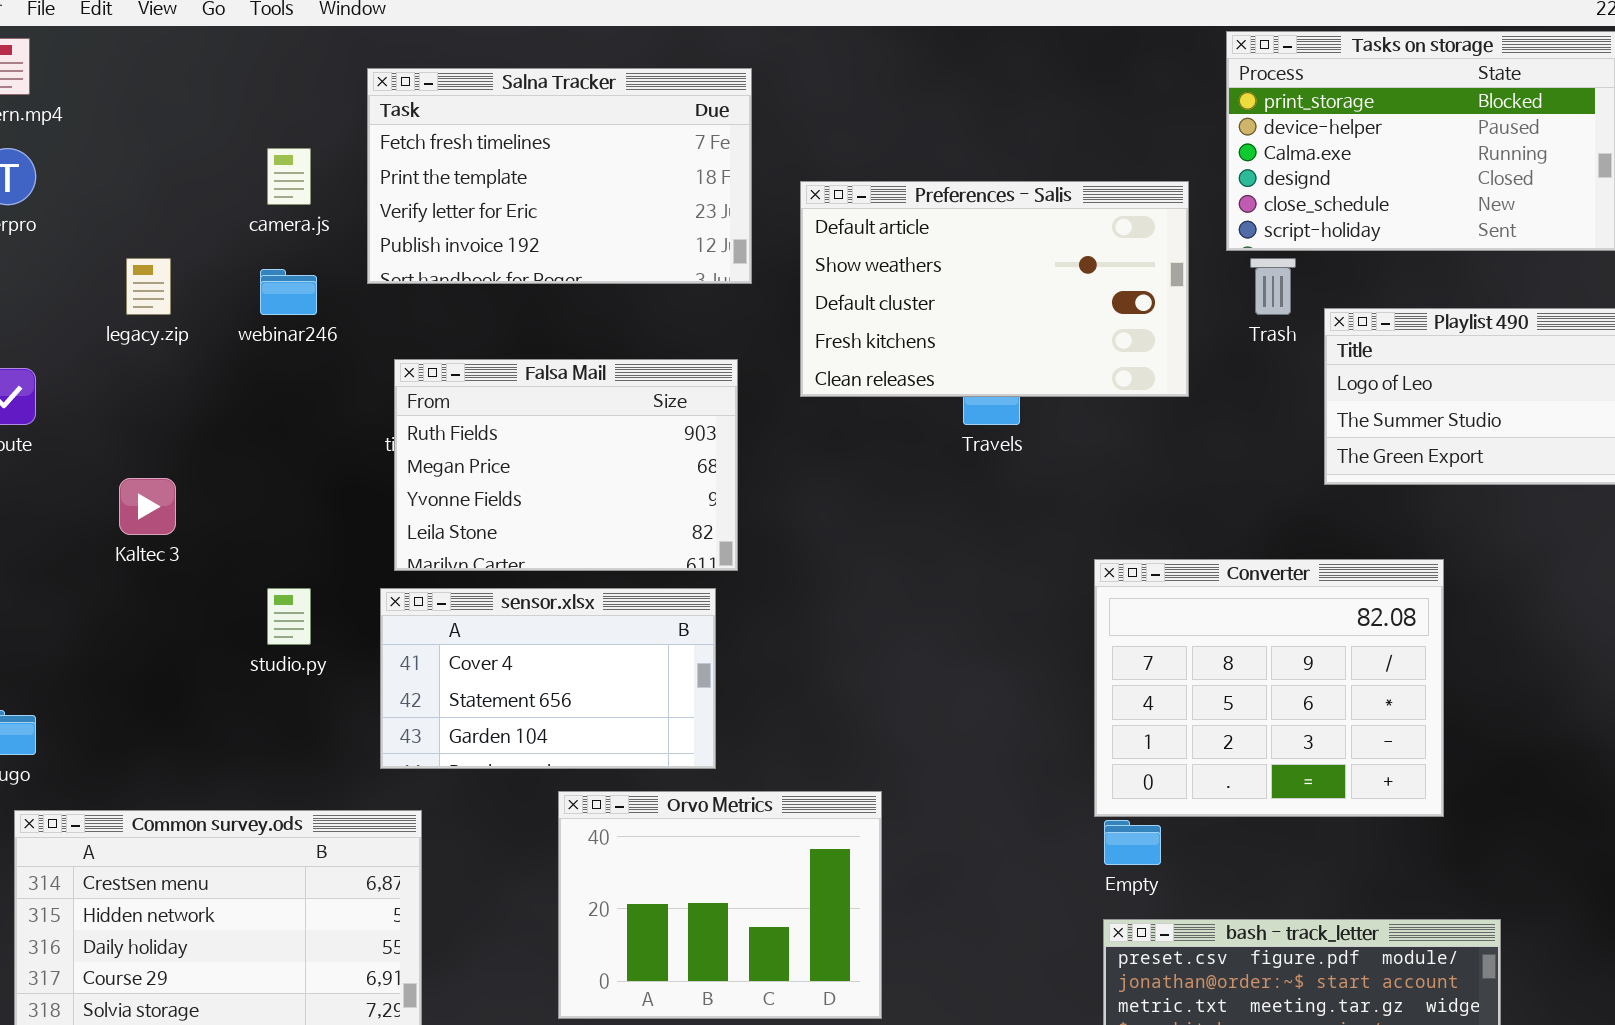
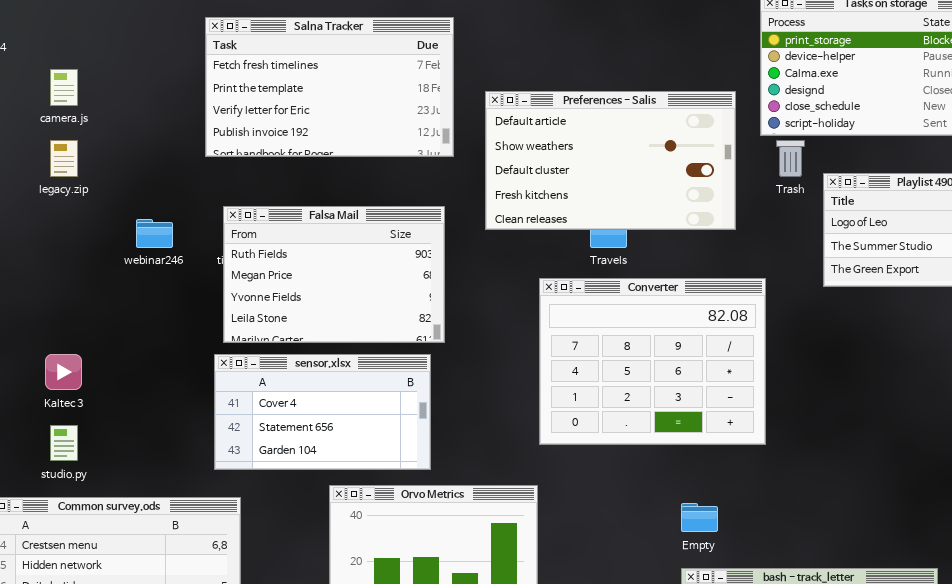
camera.js: [267,148,311,205] -> [50,69,78,106], moved
webinar246: [260,269,317,315] -> [136,219,173,248], moved
Kaltec 3: [119,478,176,535] -> [45,354,82,390], moved
Converter: [1094,559,1444,817] -> [539,278,766,445], moved
studio.py: [267,588,311,645] -> [50,425,78,461], moved

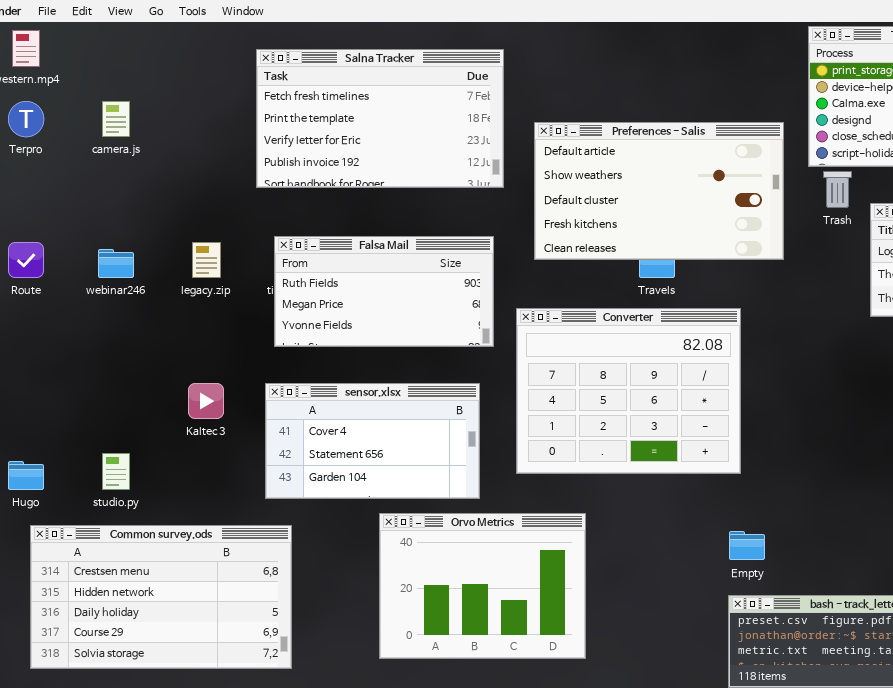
legacy.zip: [50,140,78,177] -> [192,242,221,278], moved
Falsa Mail: [223,206,445,343] -> [274,236,494,347], resized
webinar246: [136,219,173,248] -> [98,249,134,278], moved
Converter: [539,278,766,445] -> [516,308,741,474], moved
Kaltec 3: [45,354,82,390] -> [188,383,224,419], moved

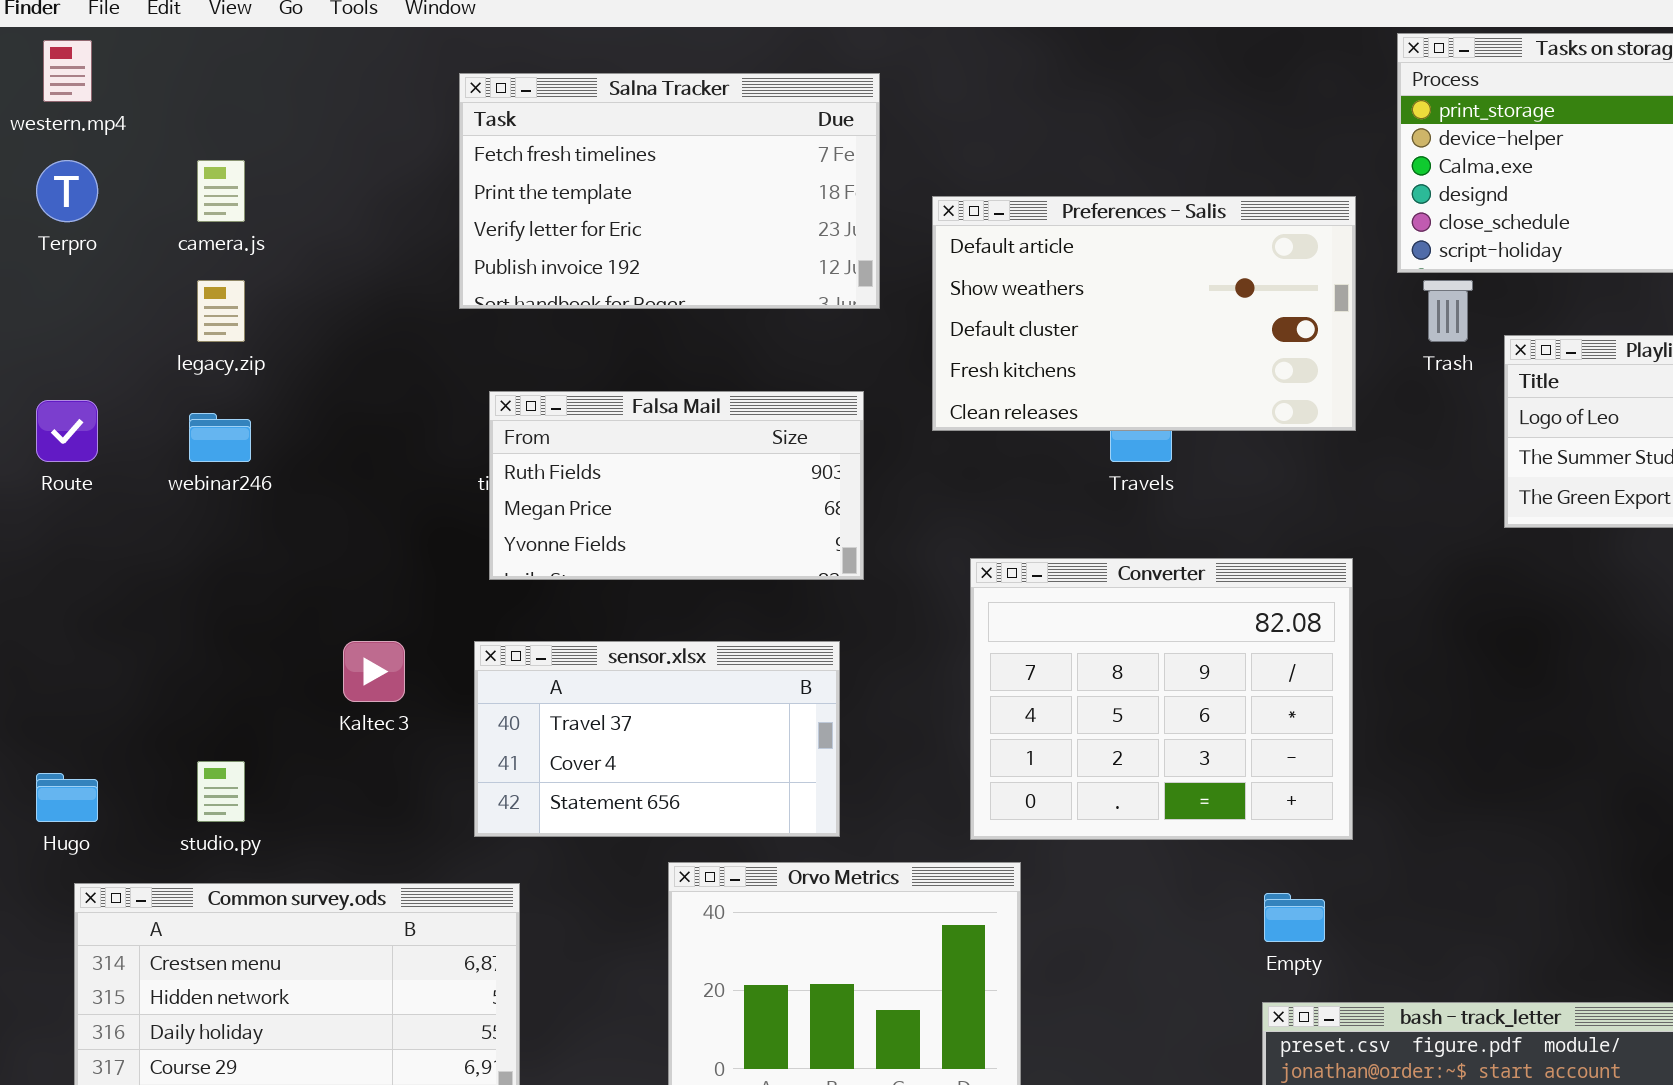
legacy.zip: [192,242,221,278] -> [197,280,245,342], moved
Converter: [516,308,741,474] -> [970,558,1353,840], moved
sensor.xlsx: [265,383,480,499] -> [474,641,840,837], scrolled up 1 row

